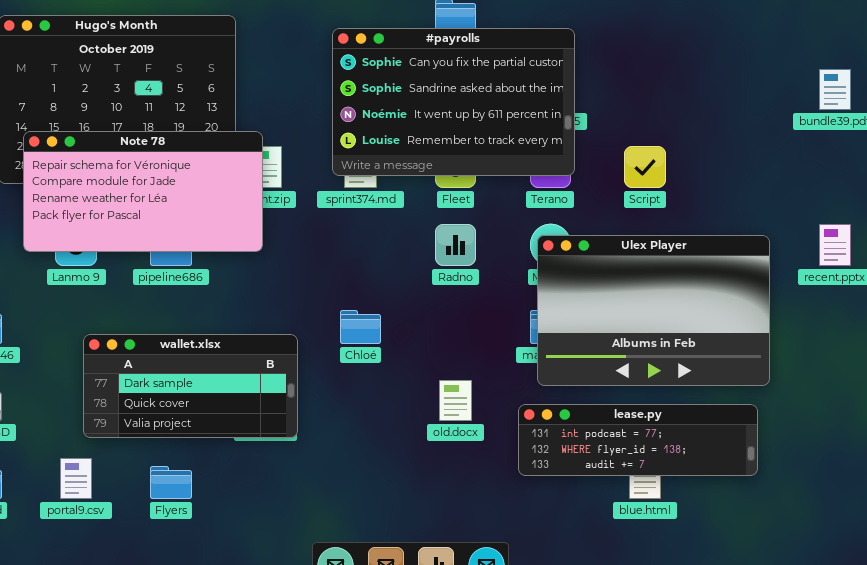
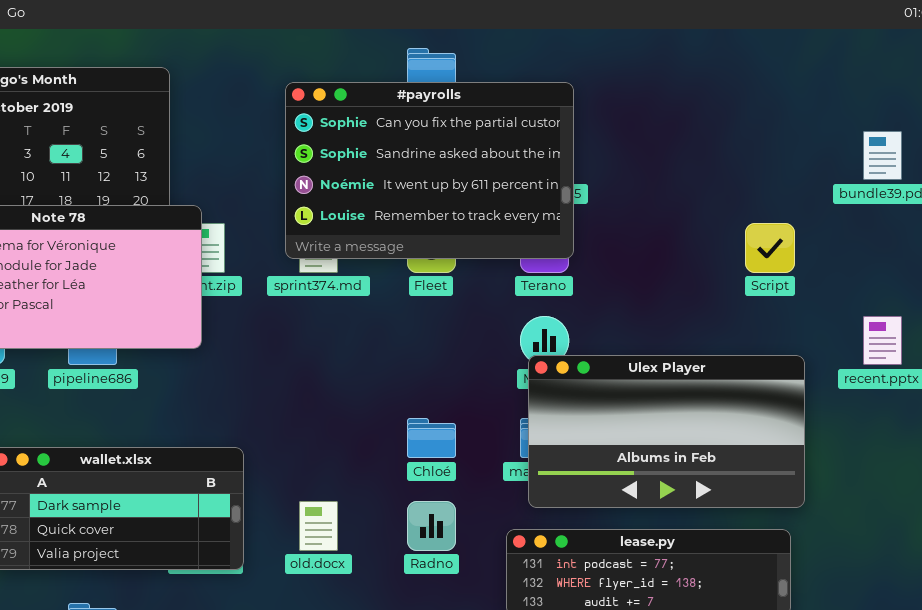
Script: [624,146,666,188] -> [745,223,795,273], moved
Radno: [435,224,476,266] -> [407,501,456,551], moved
Ulex Player: [537,235,770,386] -> [528,355,805,508], resized
Chloé: [340,310,381,344] -> [407,418,456,458], moved
old.docx: [439,380,472,421] -> [299,501,338,551], moved

